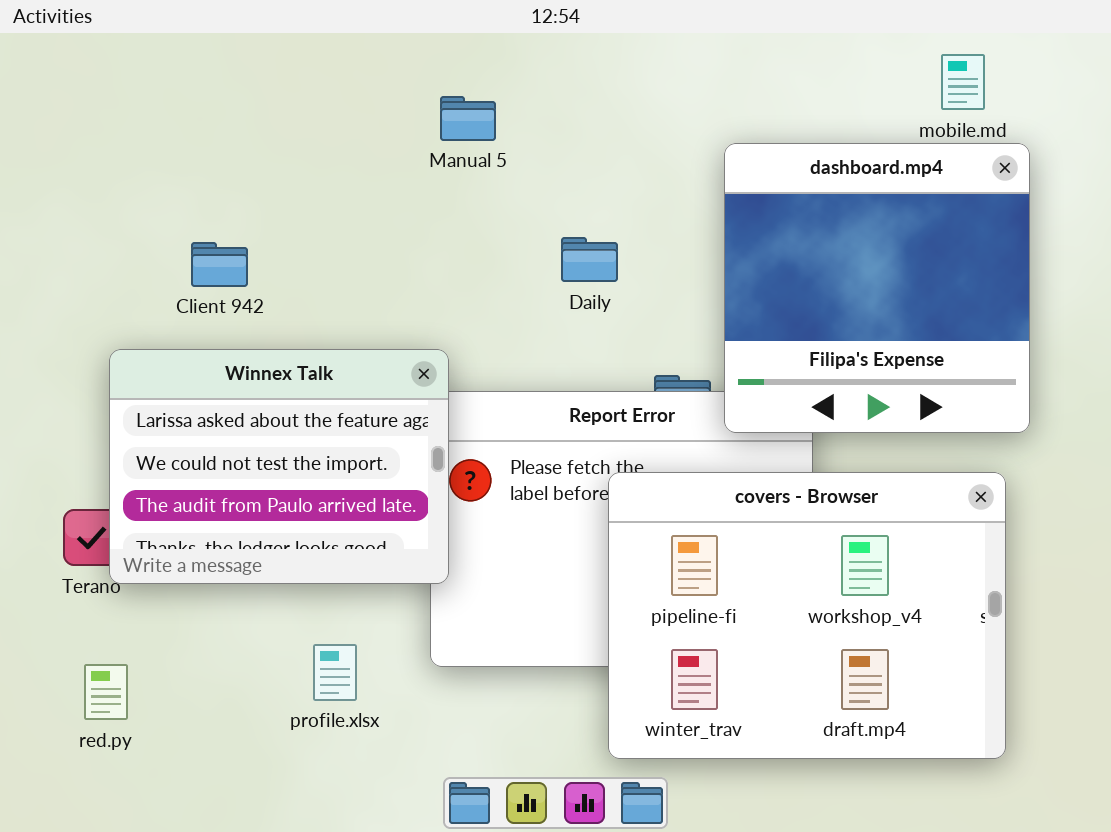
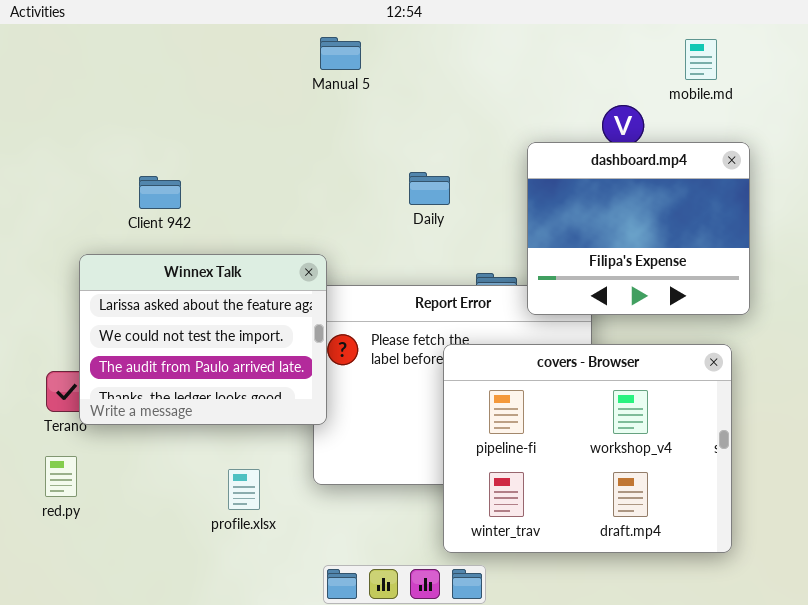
Manual 5: [440,96,496,141] -> [320,37,361,70], moved
dashboard.mp4: [724,143,1030,433] -> [527,142,750,315], resized
red.py: [84,664,128,720] -> [45,456,77,497], moved

